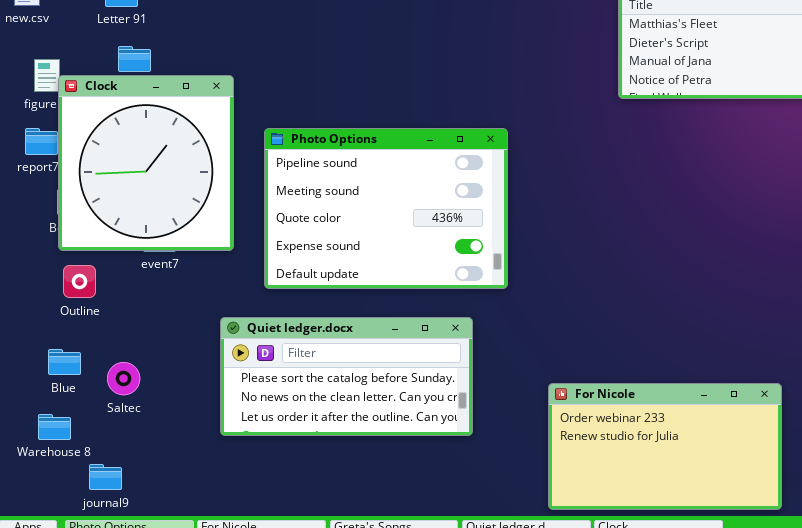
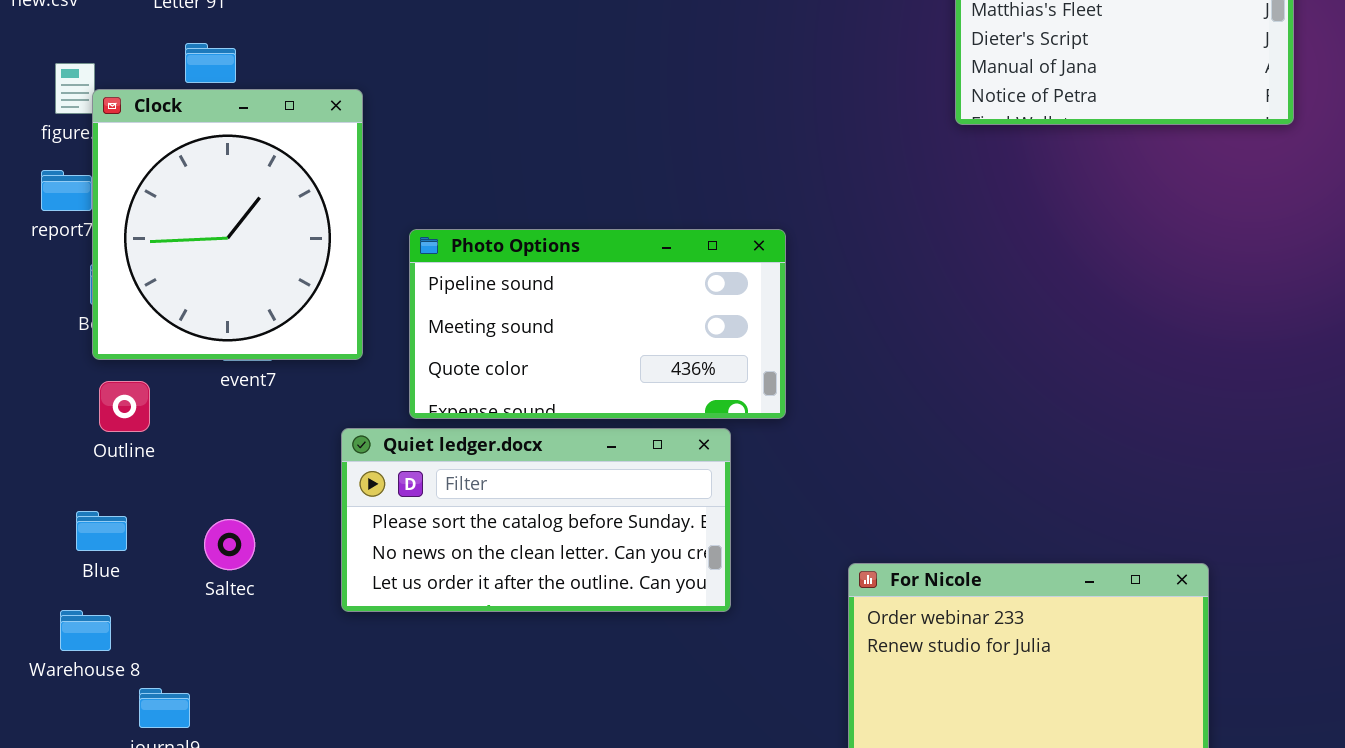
Photo Options: [264,128,508,289] -> [409,229,786,419], resized
Quiet ledger.docx: [220,317,473,436] -> [341,428,731,612], moved
Saltec: [107,362,140,395] -> [204,519,255,570], moved

